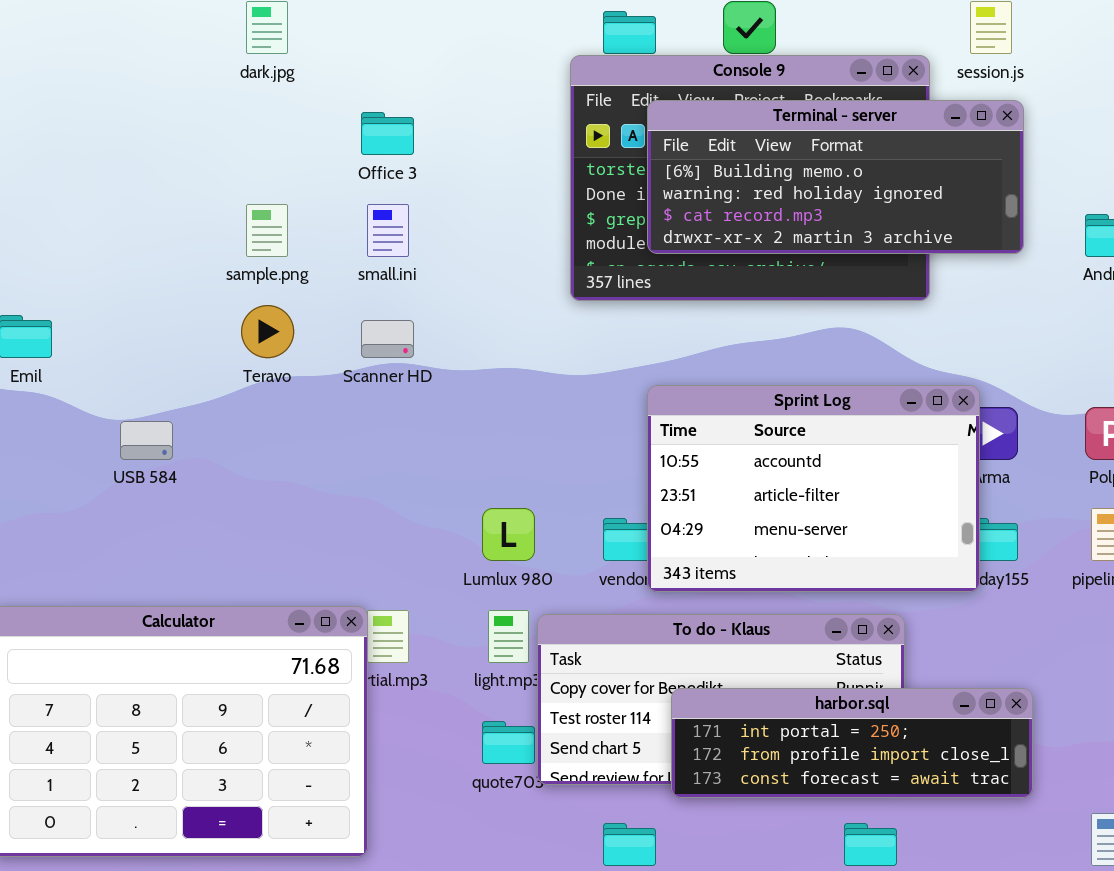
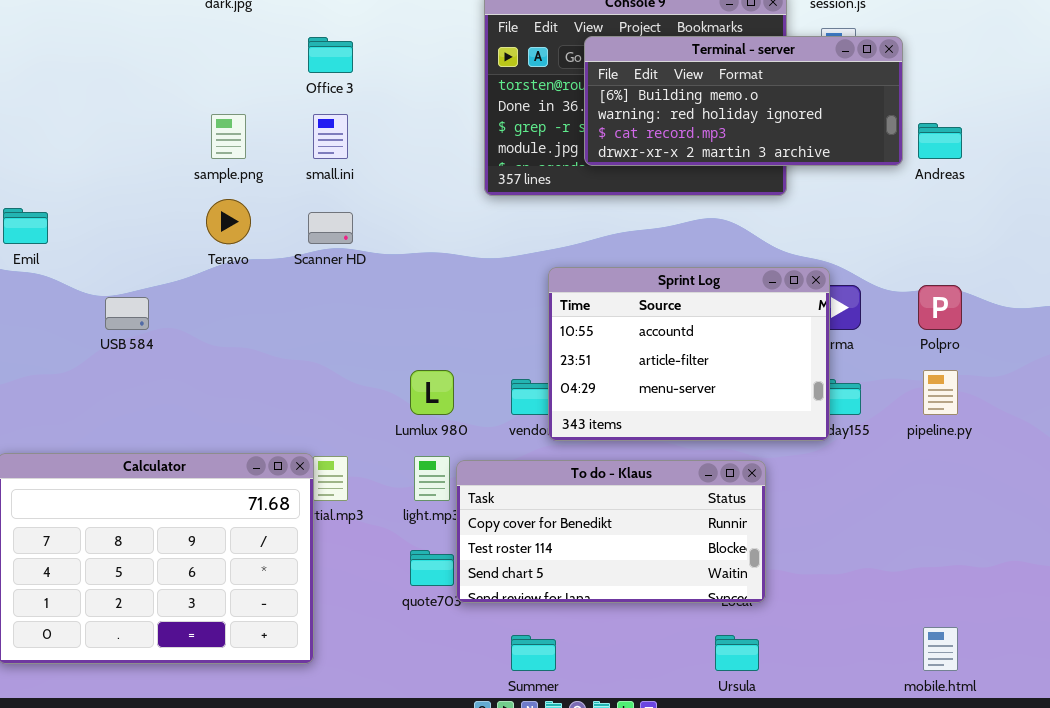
Terminal - server: [647,100,1024,254] -> [584,36,903,166], moved
harbor.sql: [671,688,1033,798] -> none, closed

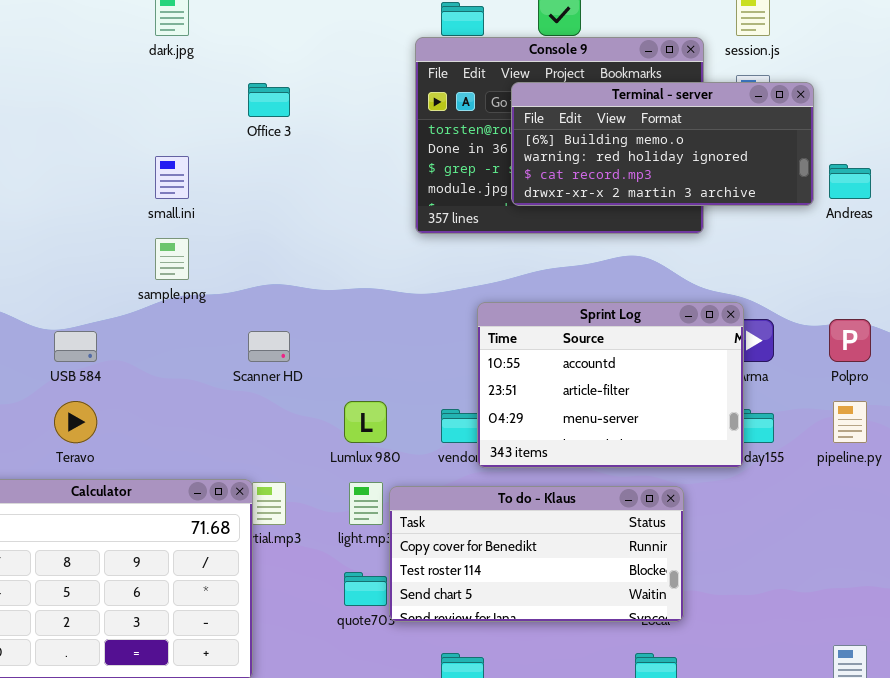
sample.png: [211,114,246,159] -> [155,238,189,280], moved
small.ini: [313,114,348,159] -> [155,156,189,199], moved
Teravo: [206,199,251,244] -> [54,401,97,443], moved
Scanner HD: [308,212,353,244] -> [248,331,290,362], moved

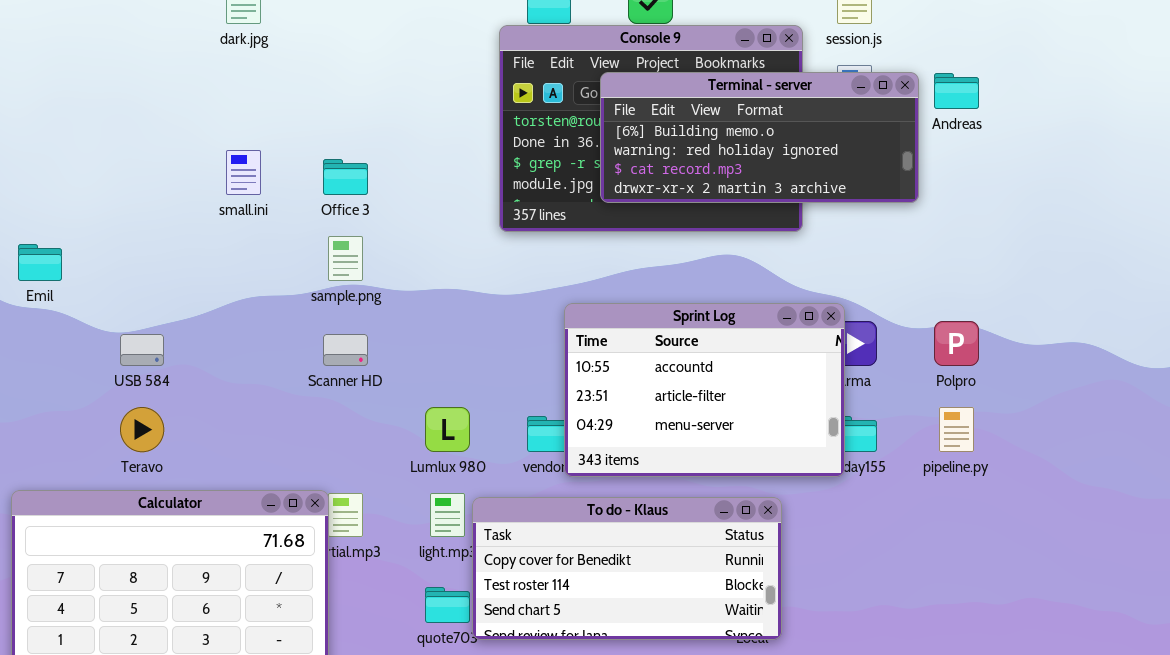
Office 3: [248,83,290,117] -> [323,159,368,195], moved
Andreas: [829,164,871,199] -> [934,73,979,109], moved
sample.png: [155,238,189,280] -> [328,236,363,281], moved

